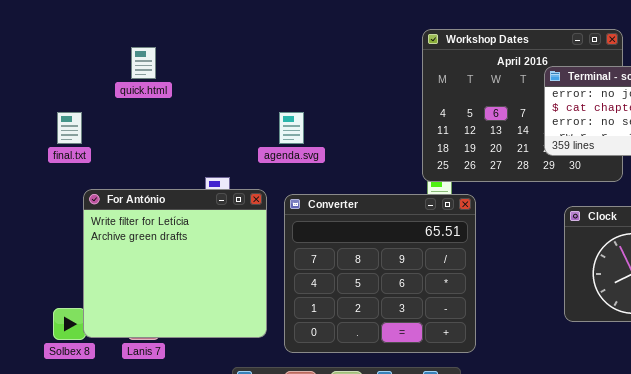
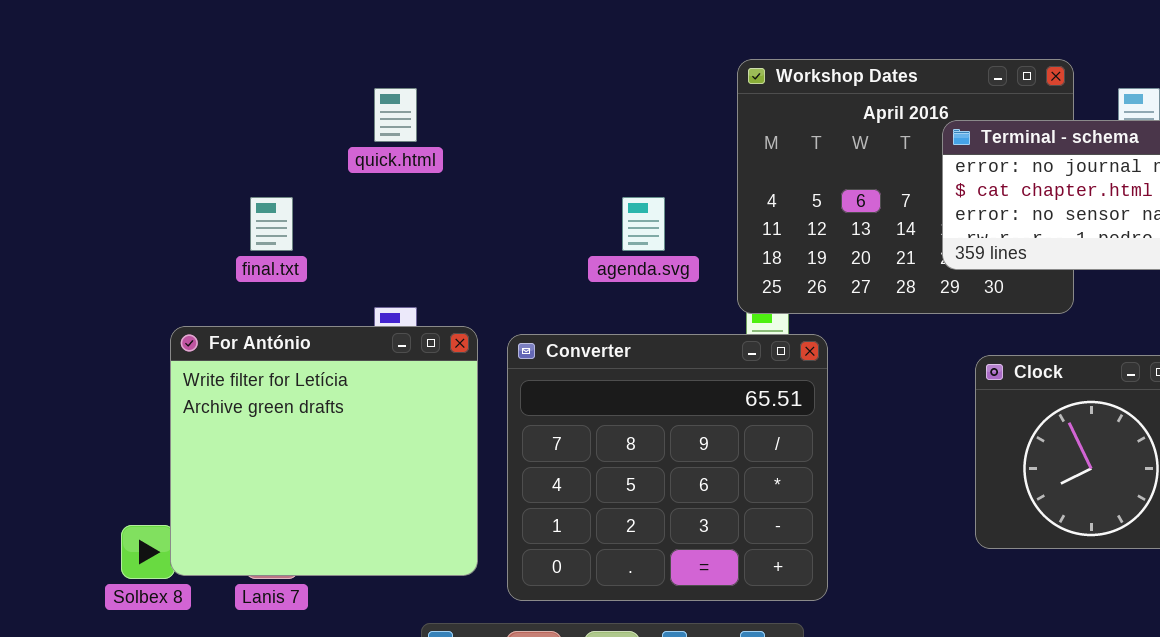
quick.html: [131,47,156,79] -> [374,88,417,142], moved
final.txt: [57,112,82,144] -> [250,197,293,251], moved
agenda.svg: [279,112,304,144] -> [622,197,665,251], moved

